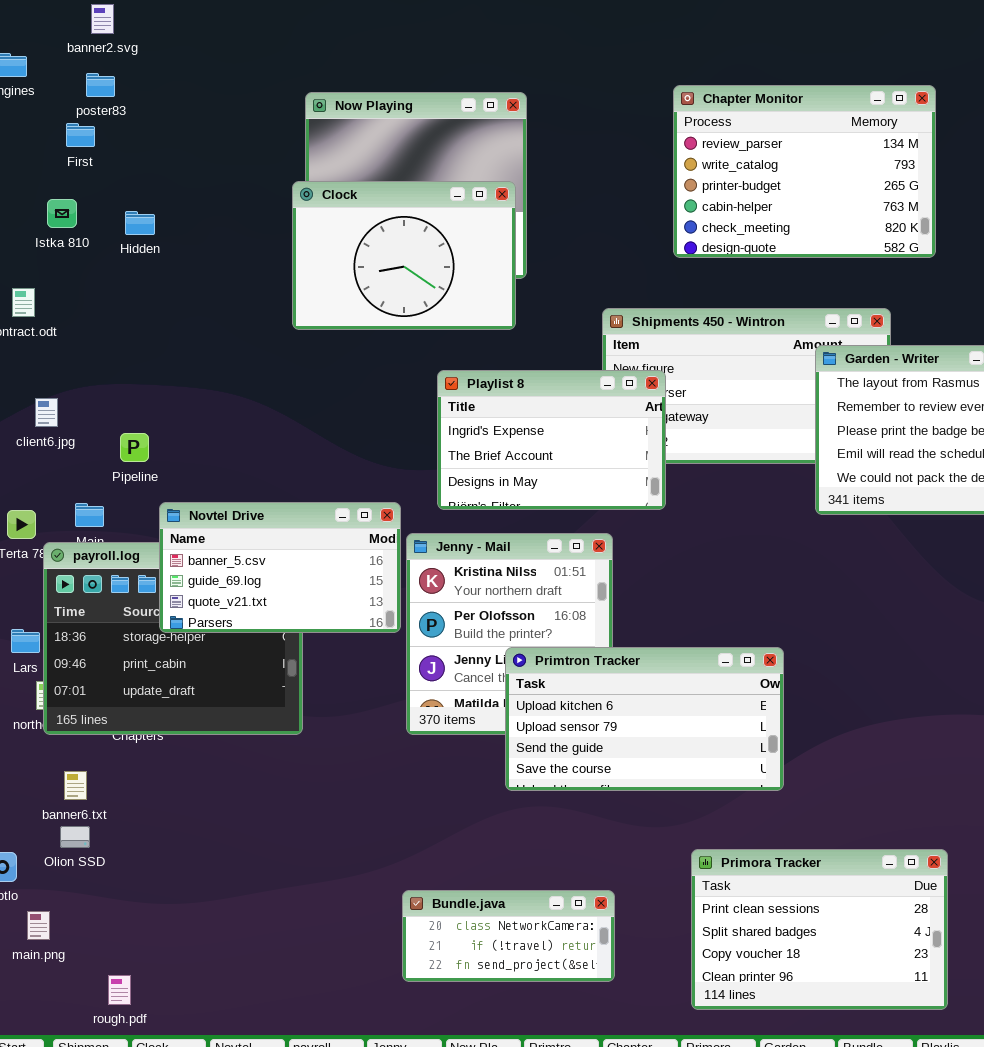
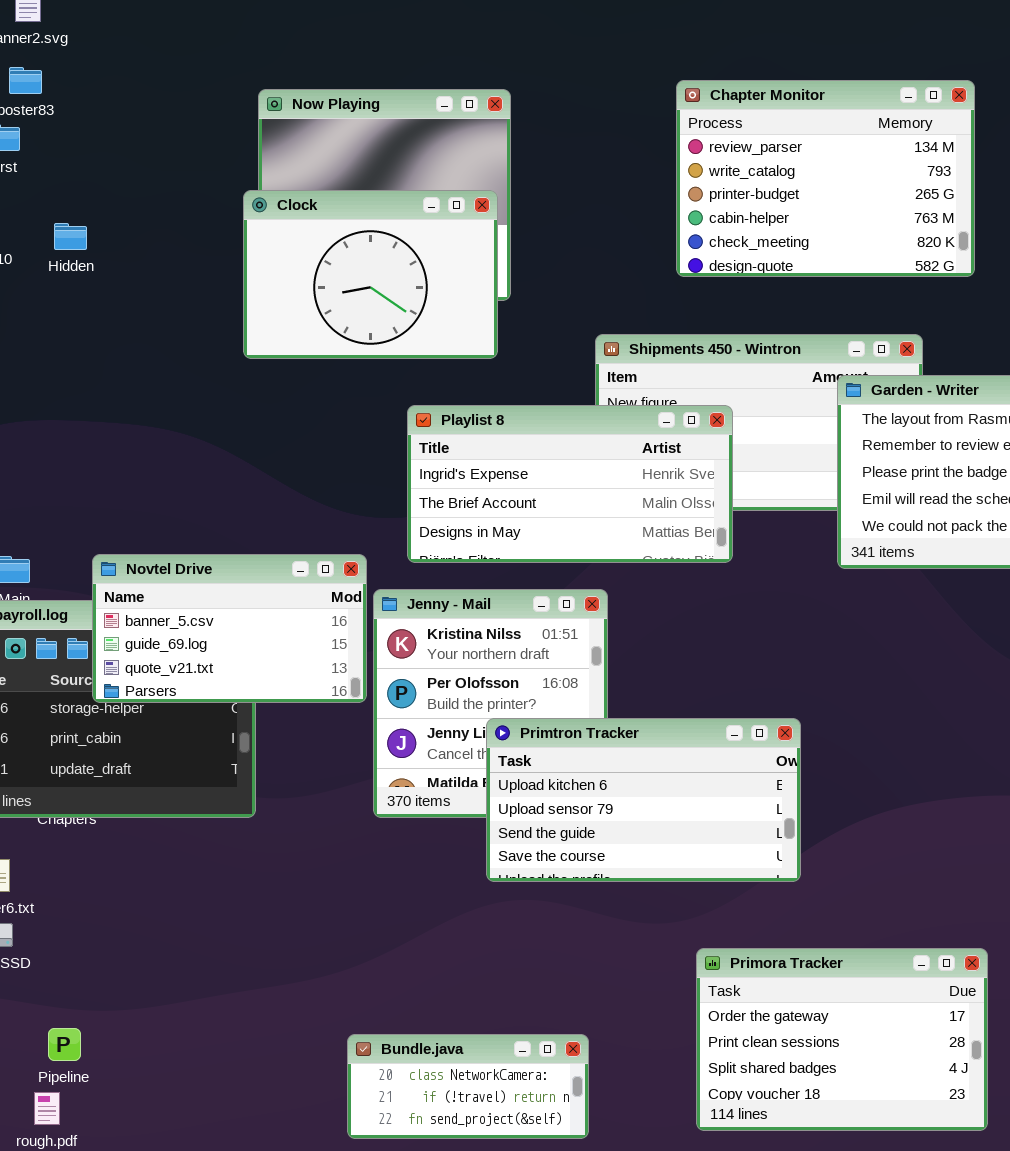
Playlist 8: [437,370,666,510] -> [407,405,733,563], resized
Pipeline: [120,433,149,462] -> [48,1028,81,1061], moved
Primora Tracker: [691,849,948,1010] -> [696,948,988,1131], scrolled up 1 row
Bundle.java: [402,890,615,982] -> [347,1034,589,1139], moved

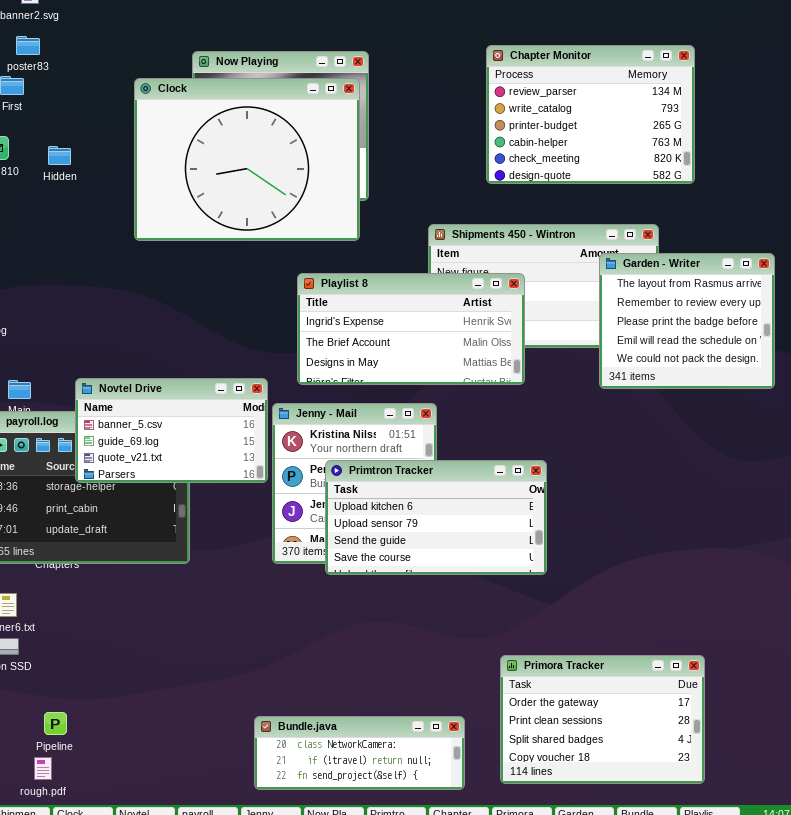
Clock: [243,190,498,359] -> [134,78,360,241], resized
Primtron Tracker: [486,718,801,882] -> [325,460,547,575], moved
Bundle.java: [347,1034,589,1139] -> [254,716,465,790], resized

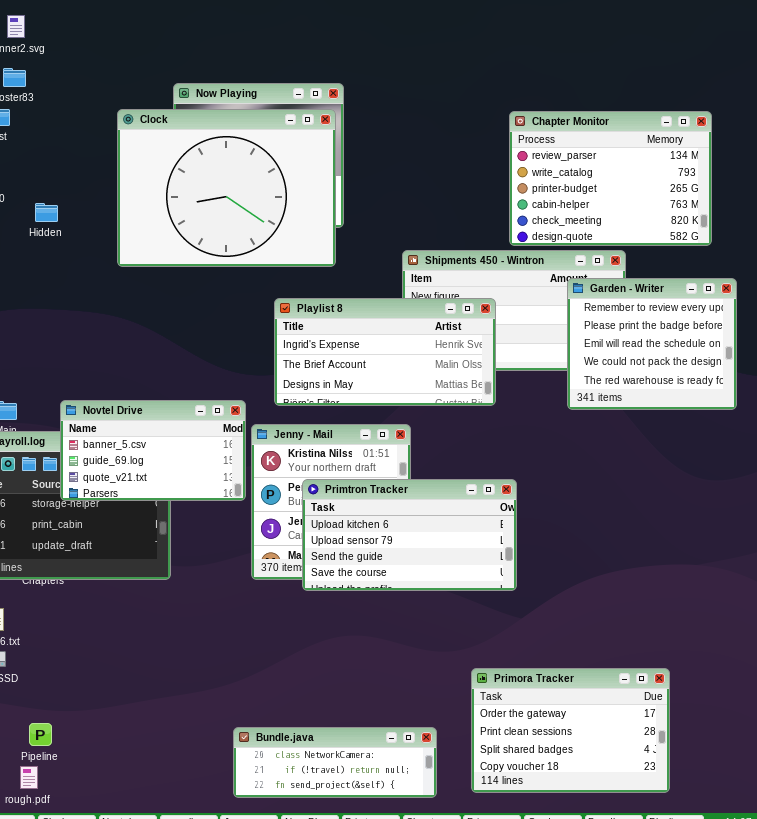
Chapter Monitor: [486,45,695,184] -> [509,111,712,246], moved
Hidden: [48,146,71,165] -> [35,203,58,222], moved
Garden - Writer: [599,253,775,389] -> [567,278,737,410], scrolled down 1 row

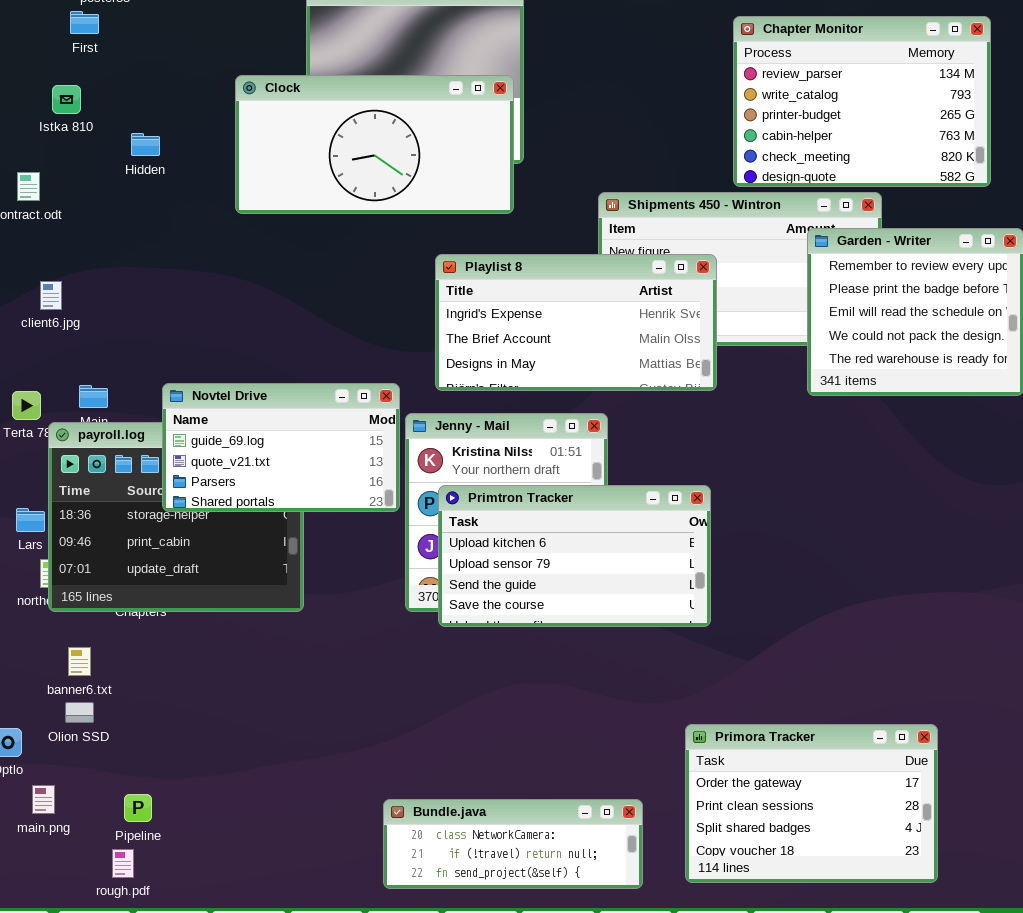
Clock: [117,109,336,267] -> [235,75,514,214], resized
Novtel Drive: [60,400,246,501] -> [162,383,400,512], scrolled down 1 row
Primtron Tracker: [302,479,517,591] -> [438,485,711,627], moved

